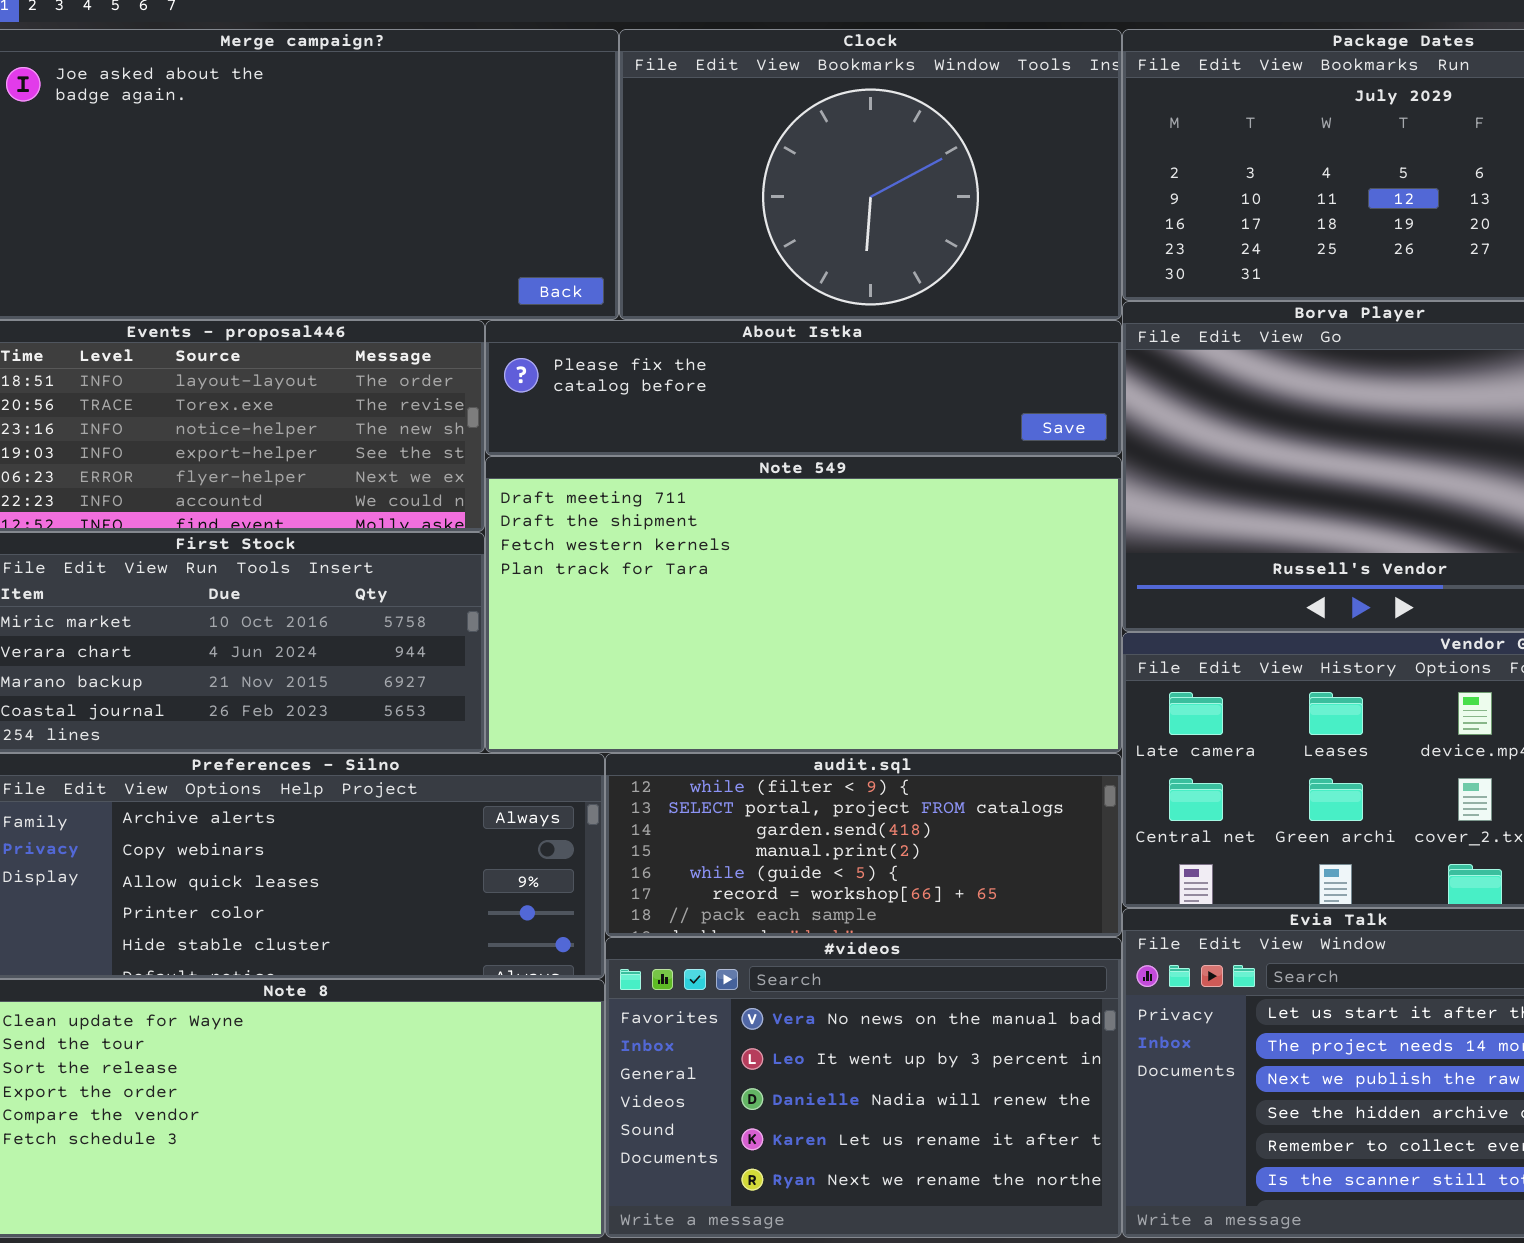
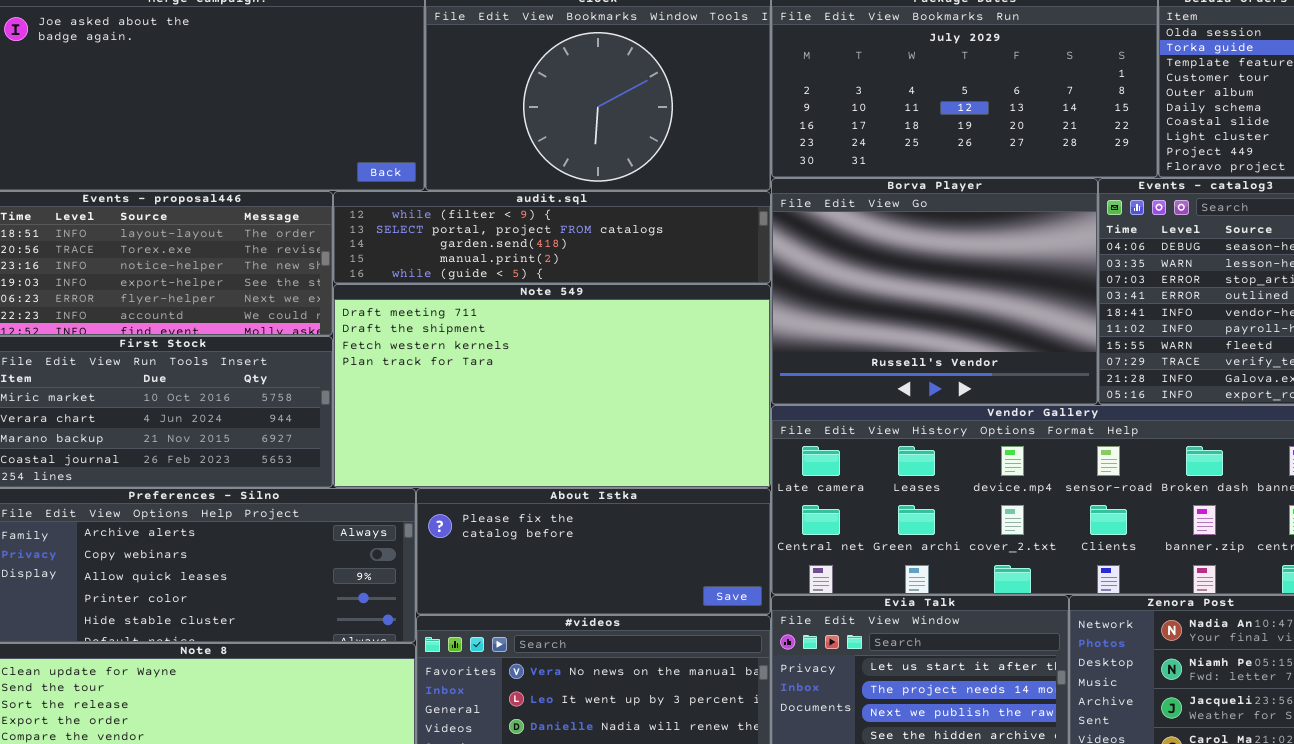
About Istka: [485,320,1122,456] -> [416,488,771,615], moved, resized
audit.sql: [605,753,1122,937] -> [333,191,771,284], moved, resized

